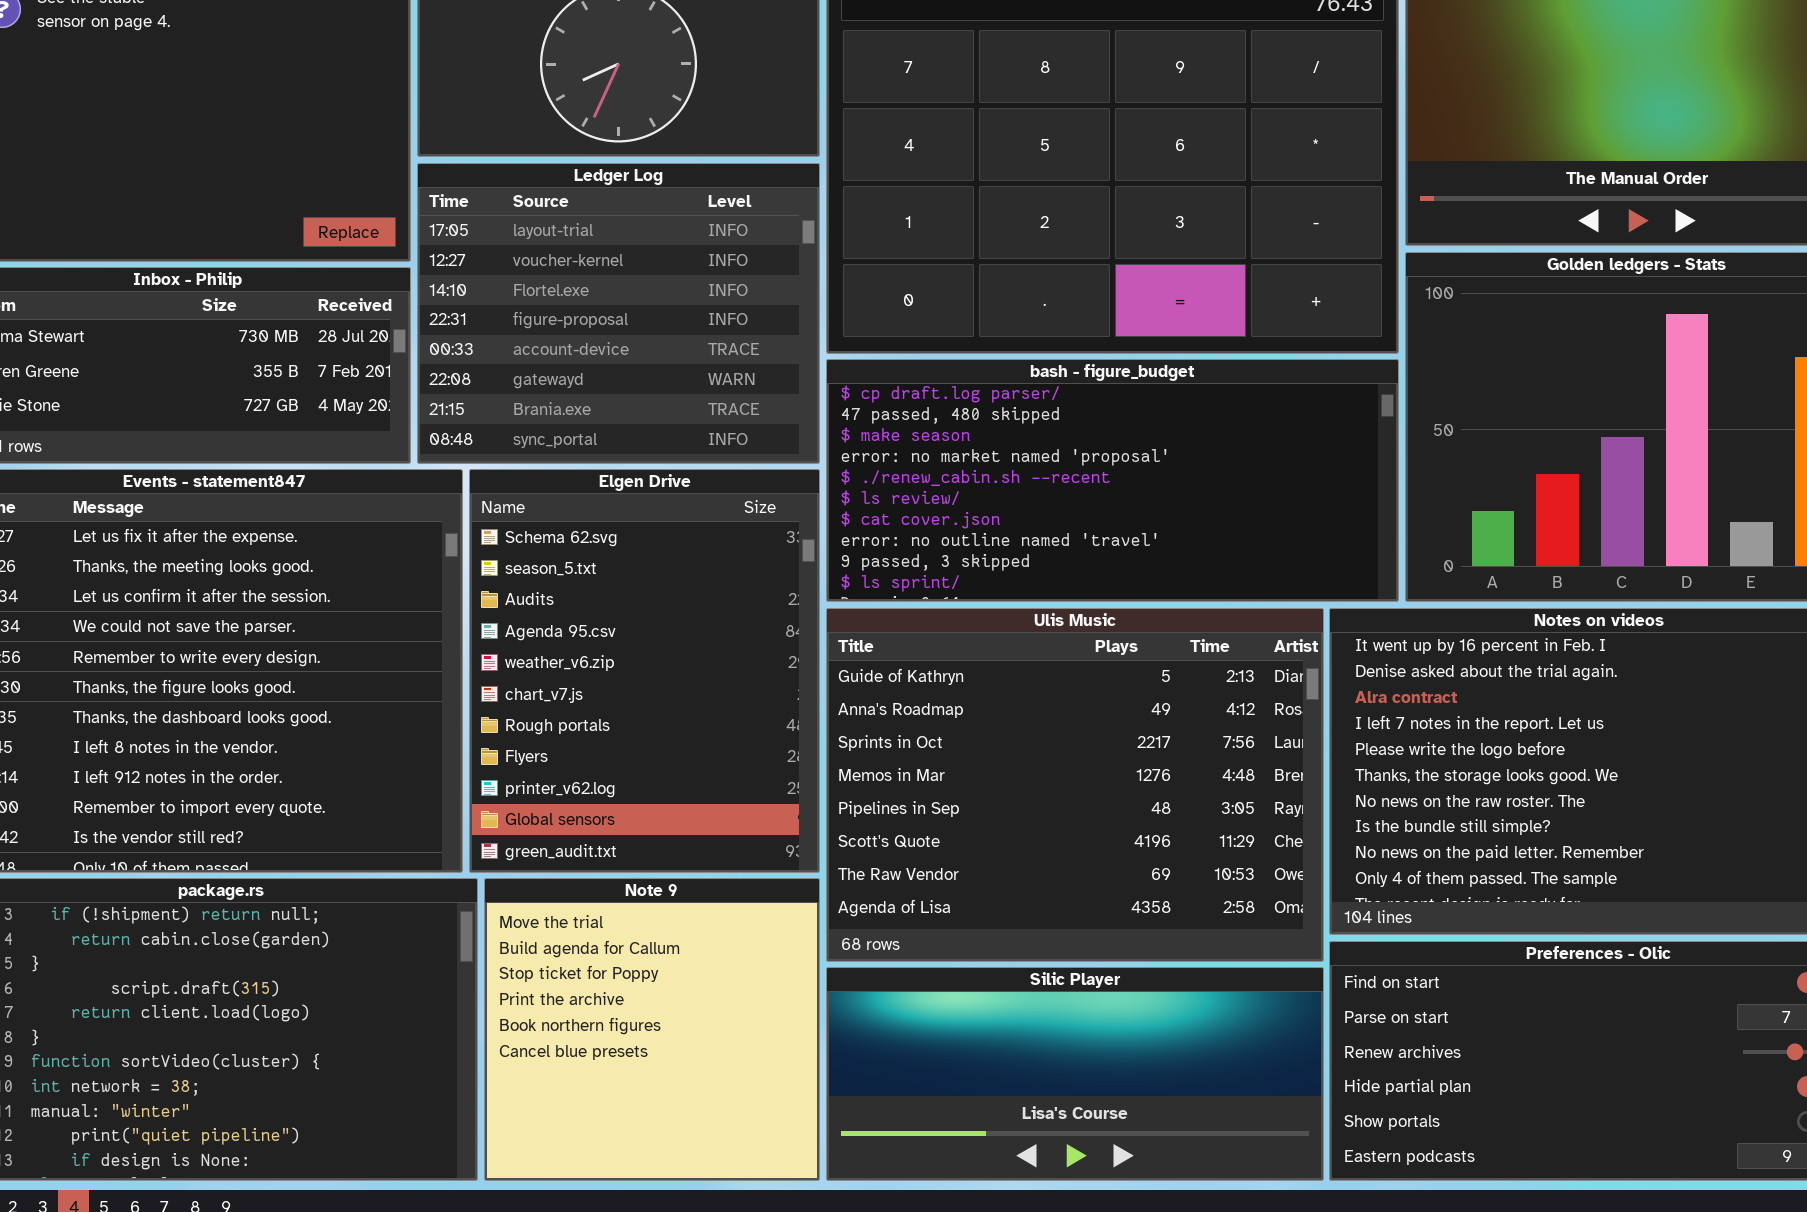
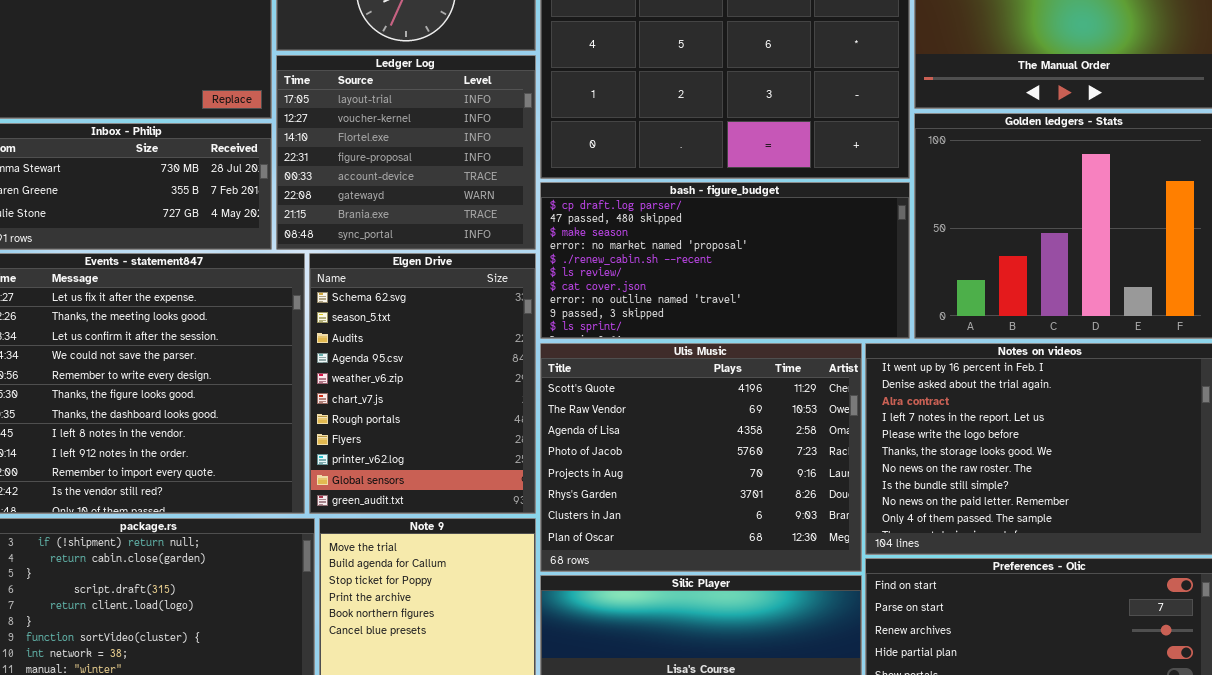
Ulis Music: [826,608,1324,962] -> [540,343,862,572], scrolled down 5 rows

